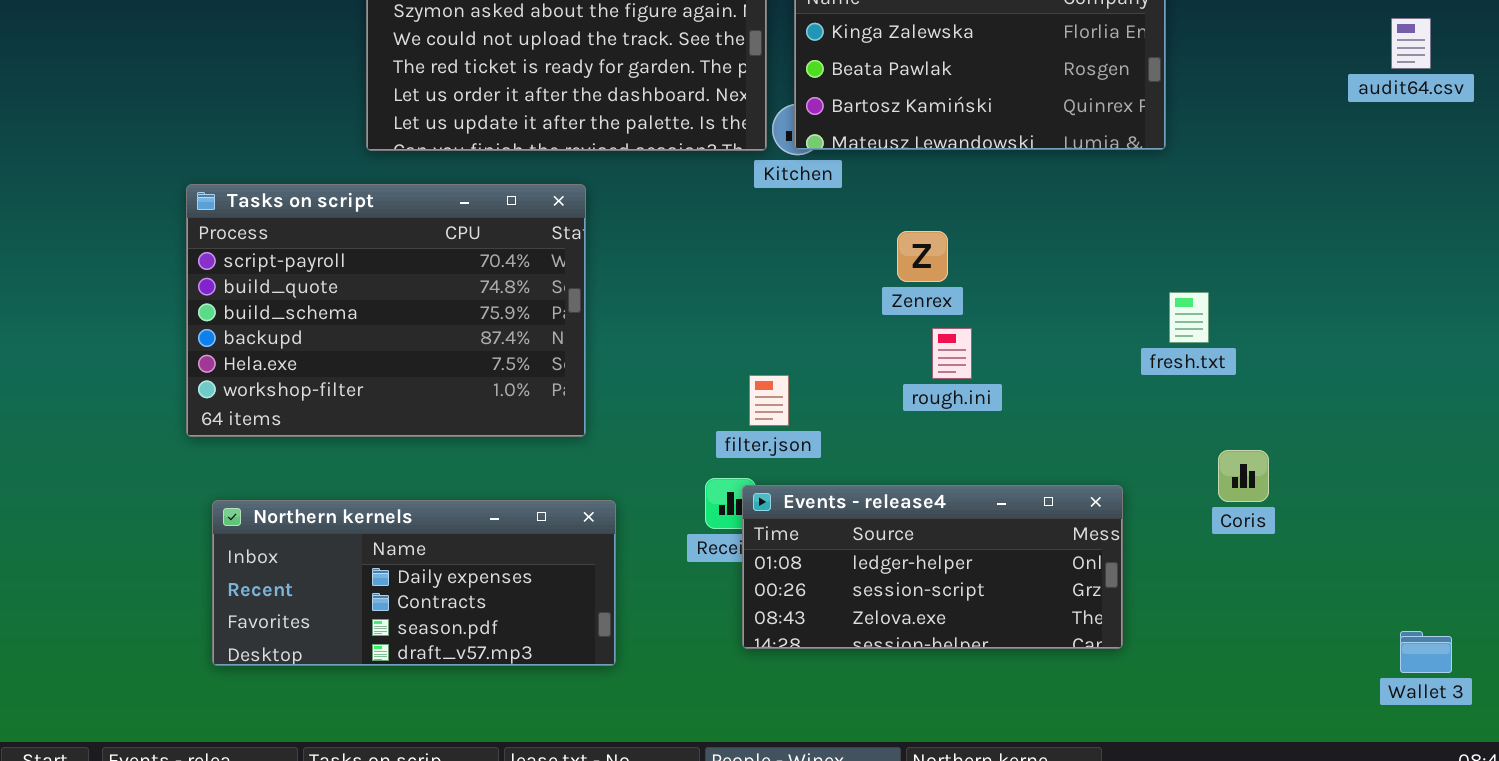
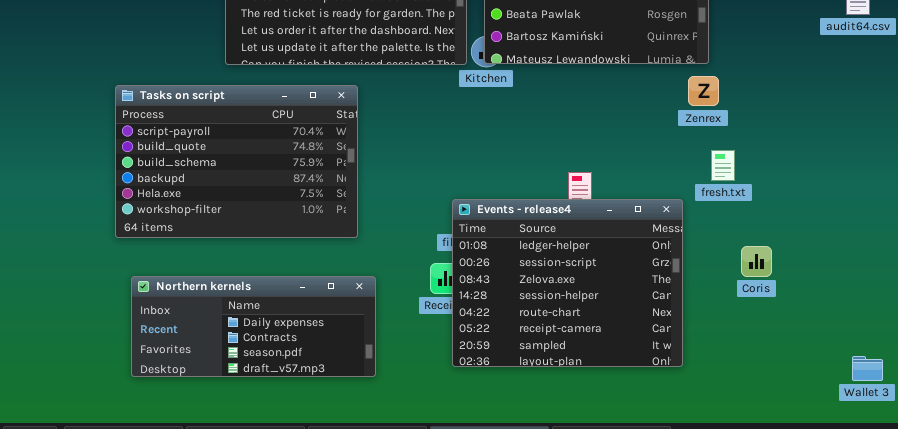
Zenrex: [897,231,948,282] -> [688,76,719,106], moved
Events - release4: [742,485,1123,649] -> [452,199,683,367], resized

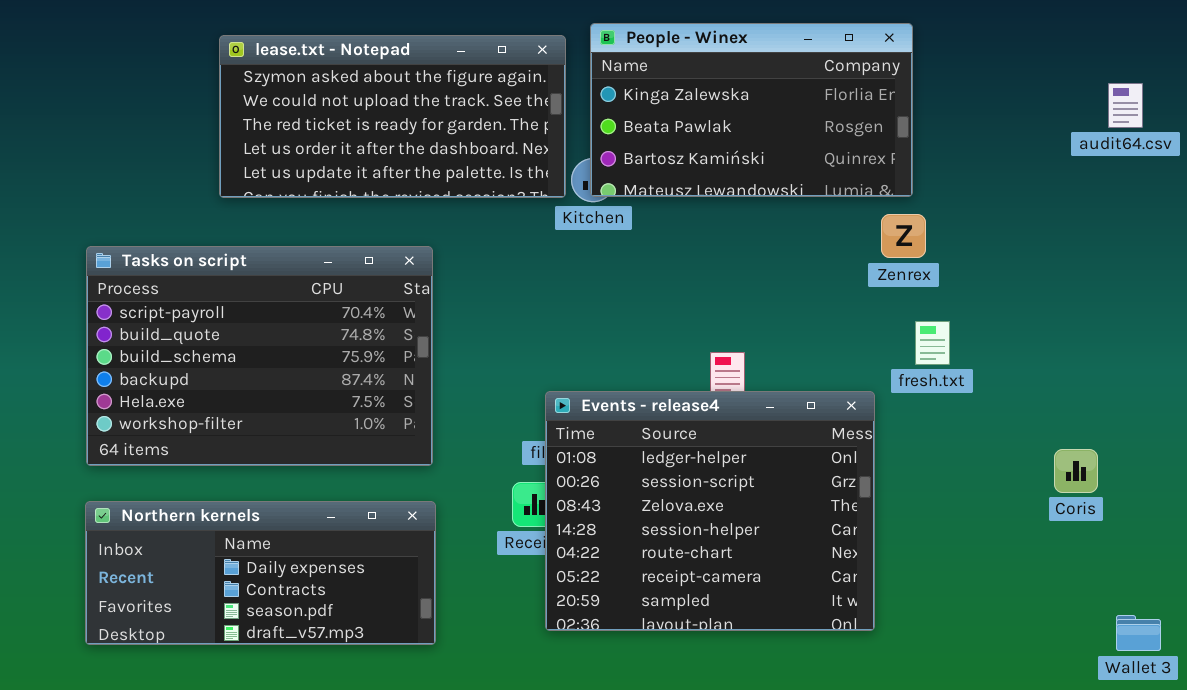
Tasks on script: [115,85,358,238] -> [86,246,433,466], moved
Coris: [741,246,772,277] -> [1054,449,1098,493], moved

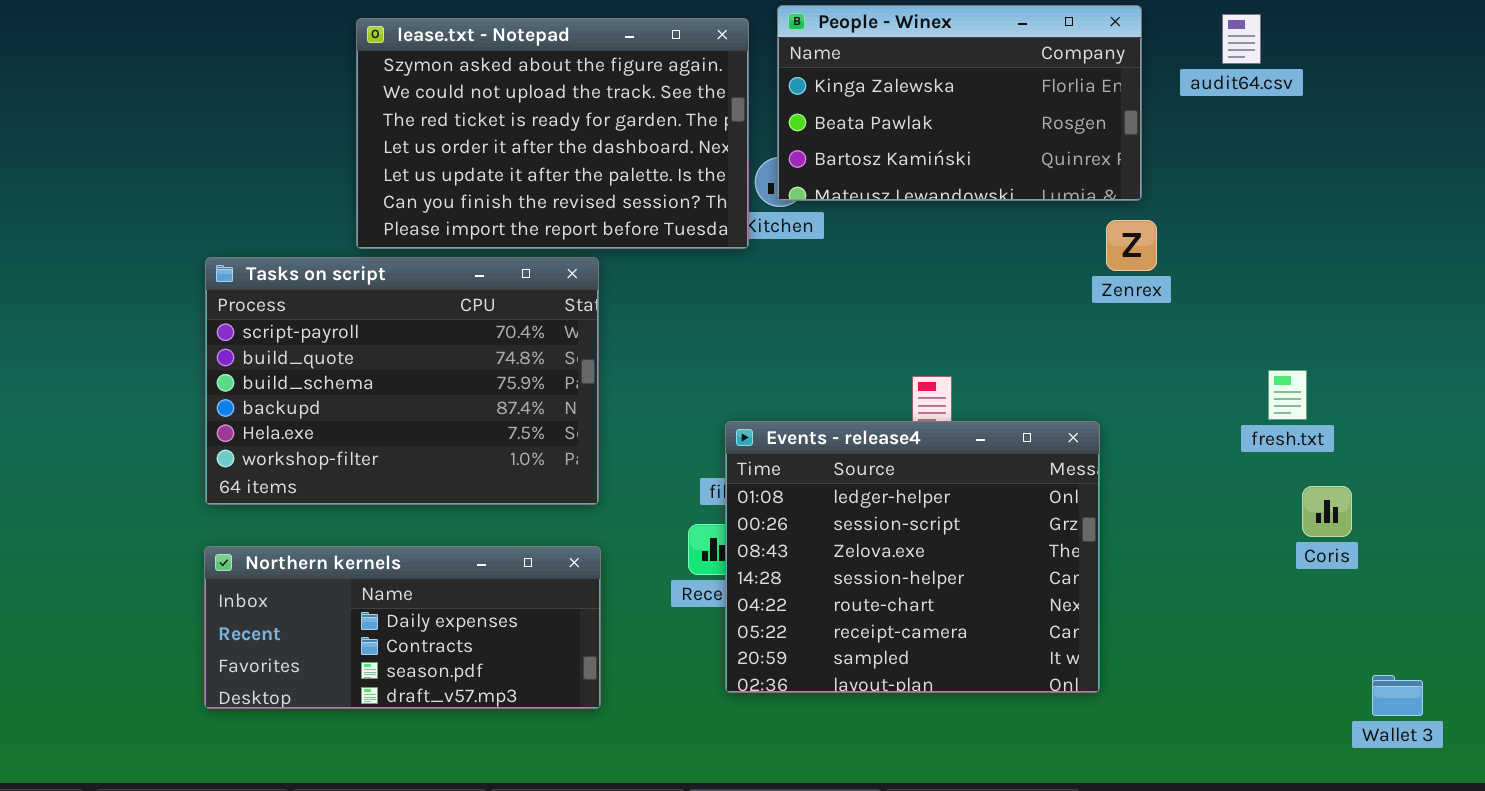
lease.txt - Notepad: [219,35,566,198] -> [356,18,749,249], resized
audit64.csv: [1108,83,1143,128] -> [1222,14,1261,64], moved
fresh.txt: [915,321,950,365] -> [1268,370,1307,420], moved

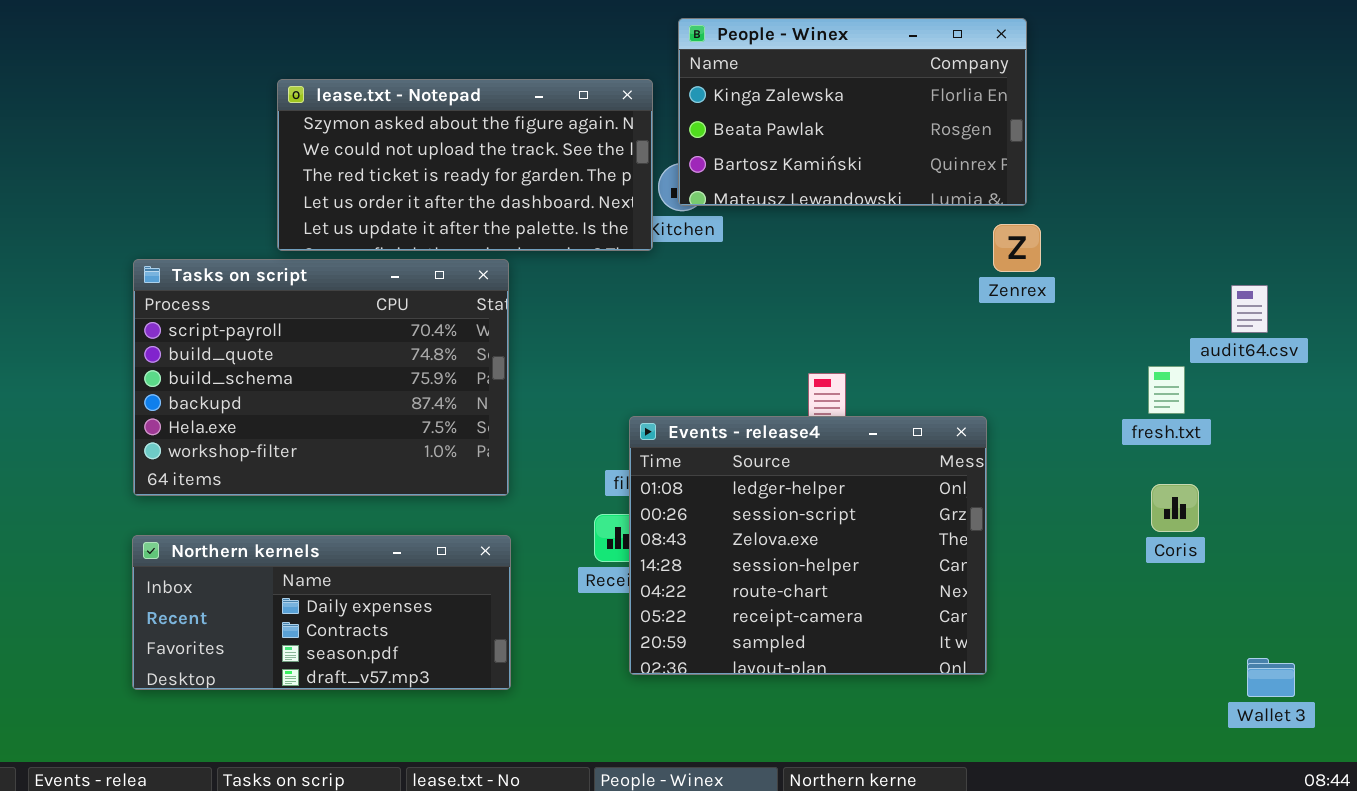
audit64.csv: [1222,14,1261,64] -> [1231,285,1268,333], moved
lease.txt - Notepad: [356,18,749,249] -> [277,79,653,251], resized
Coris: [1302,486,1352,537] -> [1151,484,1199,532], moved

